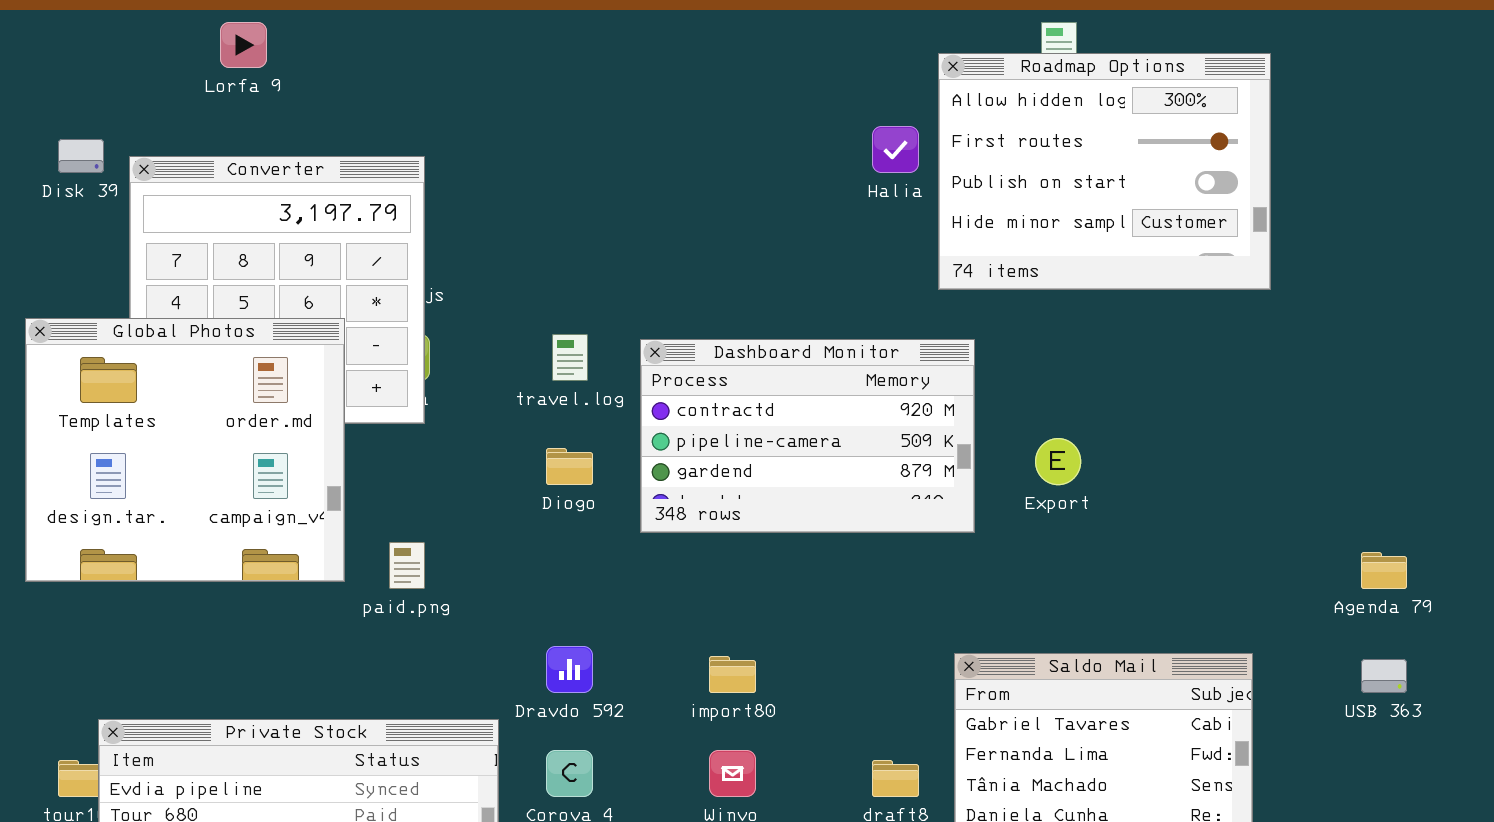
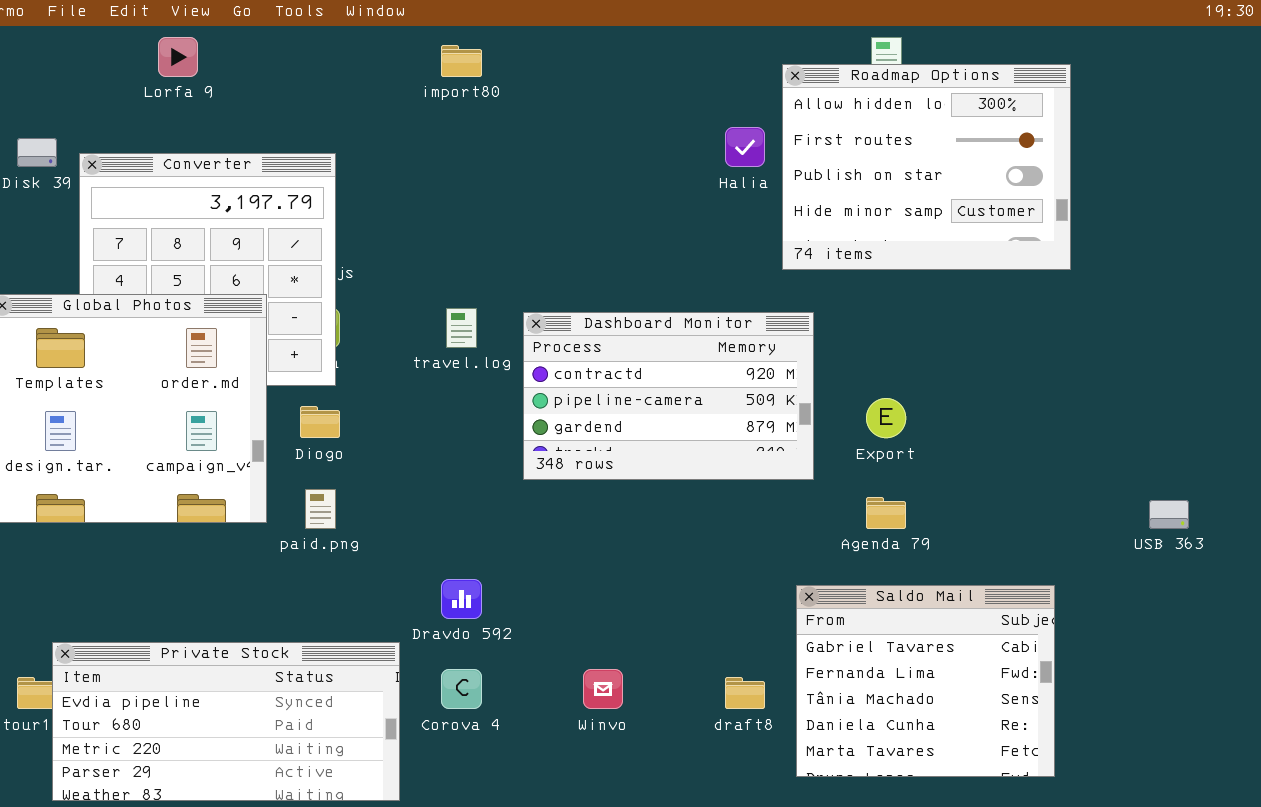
Diogo: [546,448,593,485] -> [300,406,340,438], moved
Agenda 79: [1361,552,1407,589] -> [866,497,906,529], moved
import80: [709,656,756,693] -> [441,45,482,77], moved
USB 363: [1361,659,1407,693] -> [1149,500,1189,529], moved

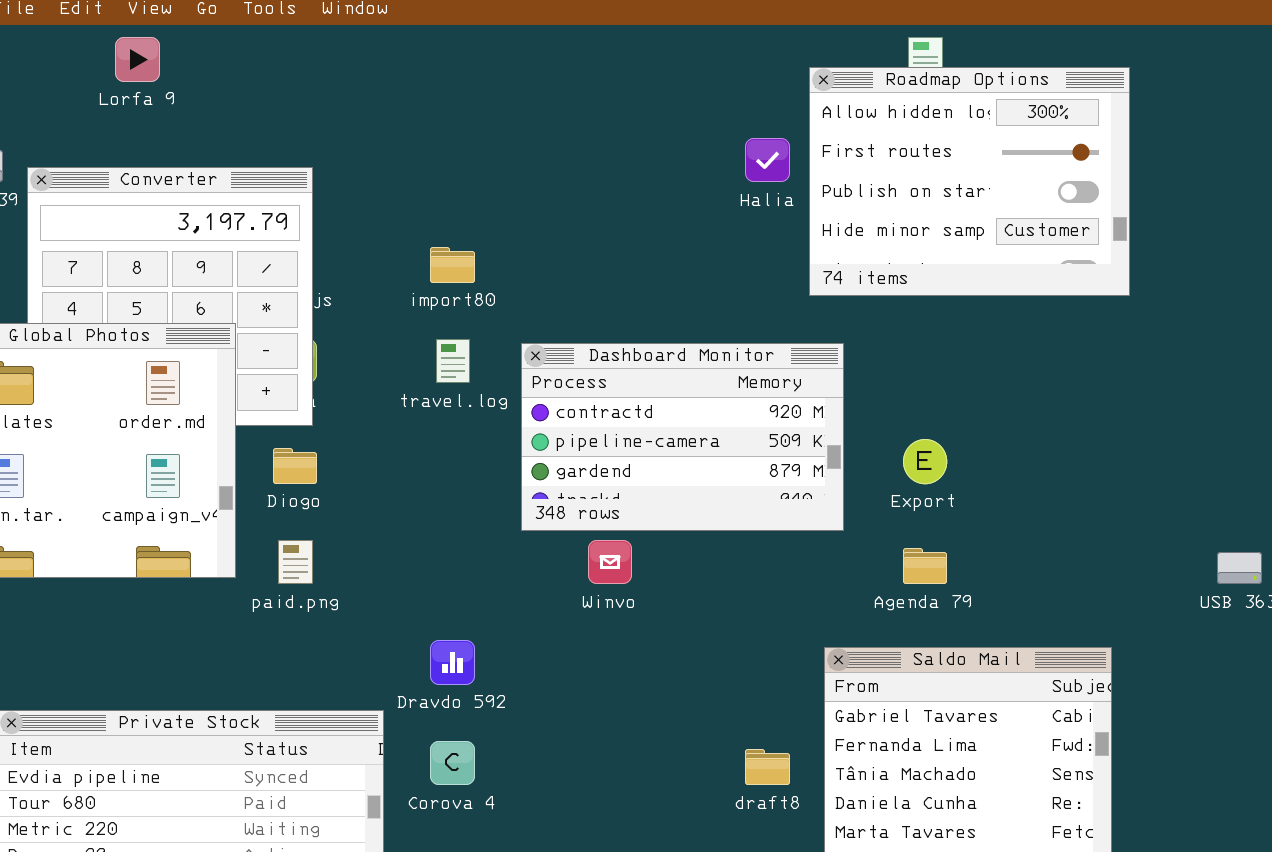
import80: [441,45,482,77] -> [430,247,475,283], moved
Winvo: [583,669,623,709] -> [588,540,632,584], moved

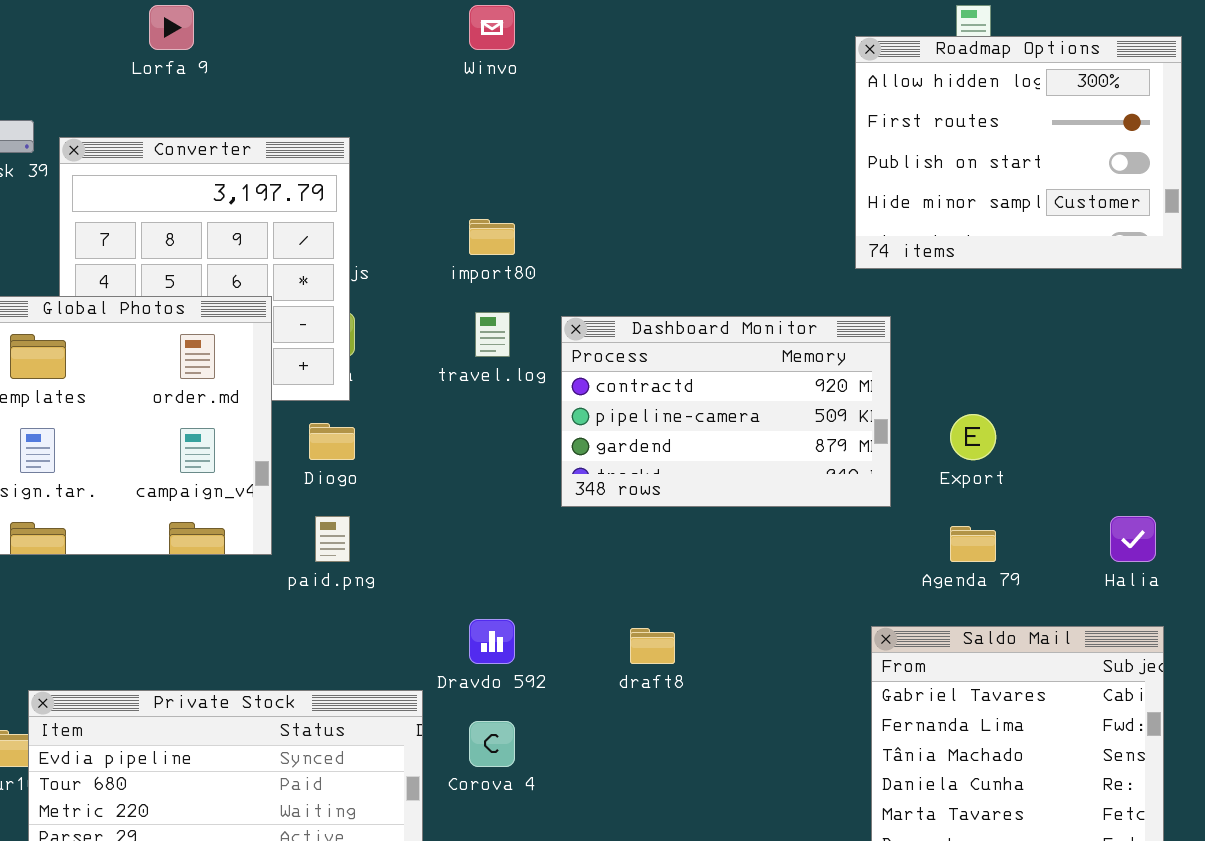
Halia: [745,138,790,182] -> [1110,516,1156,562], moved
Winvo: [588,540,632,584] -> [469,5,515,50], moved
draft8: [745,749,790,785] -> [630,628,675,664], moved

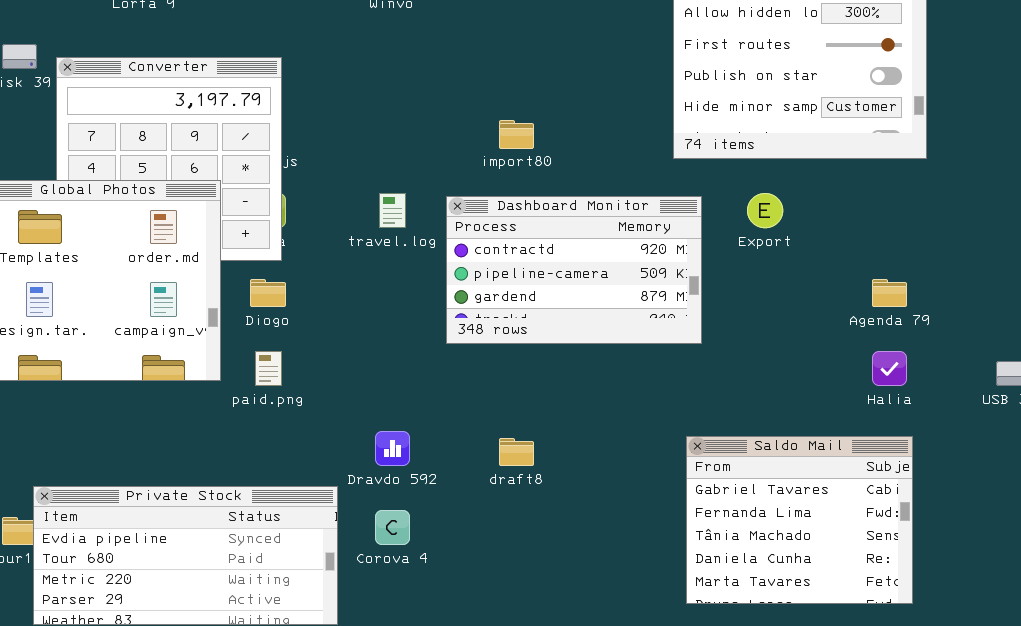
import80: [469,219,515,255] -> [499,120,534,149], moved
Export: [950,414,996,460] -> [747,193,783,228], moved
Agenda 79: [950,526,996,562] -> [872,279,907,307], moved

